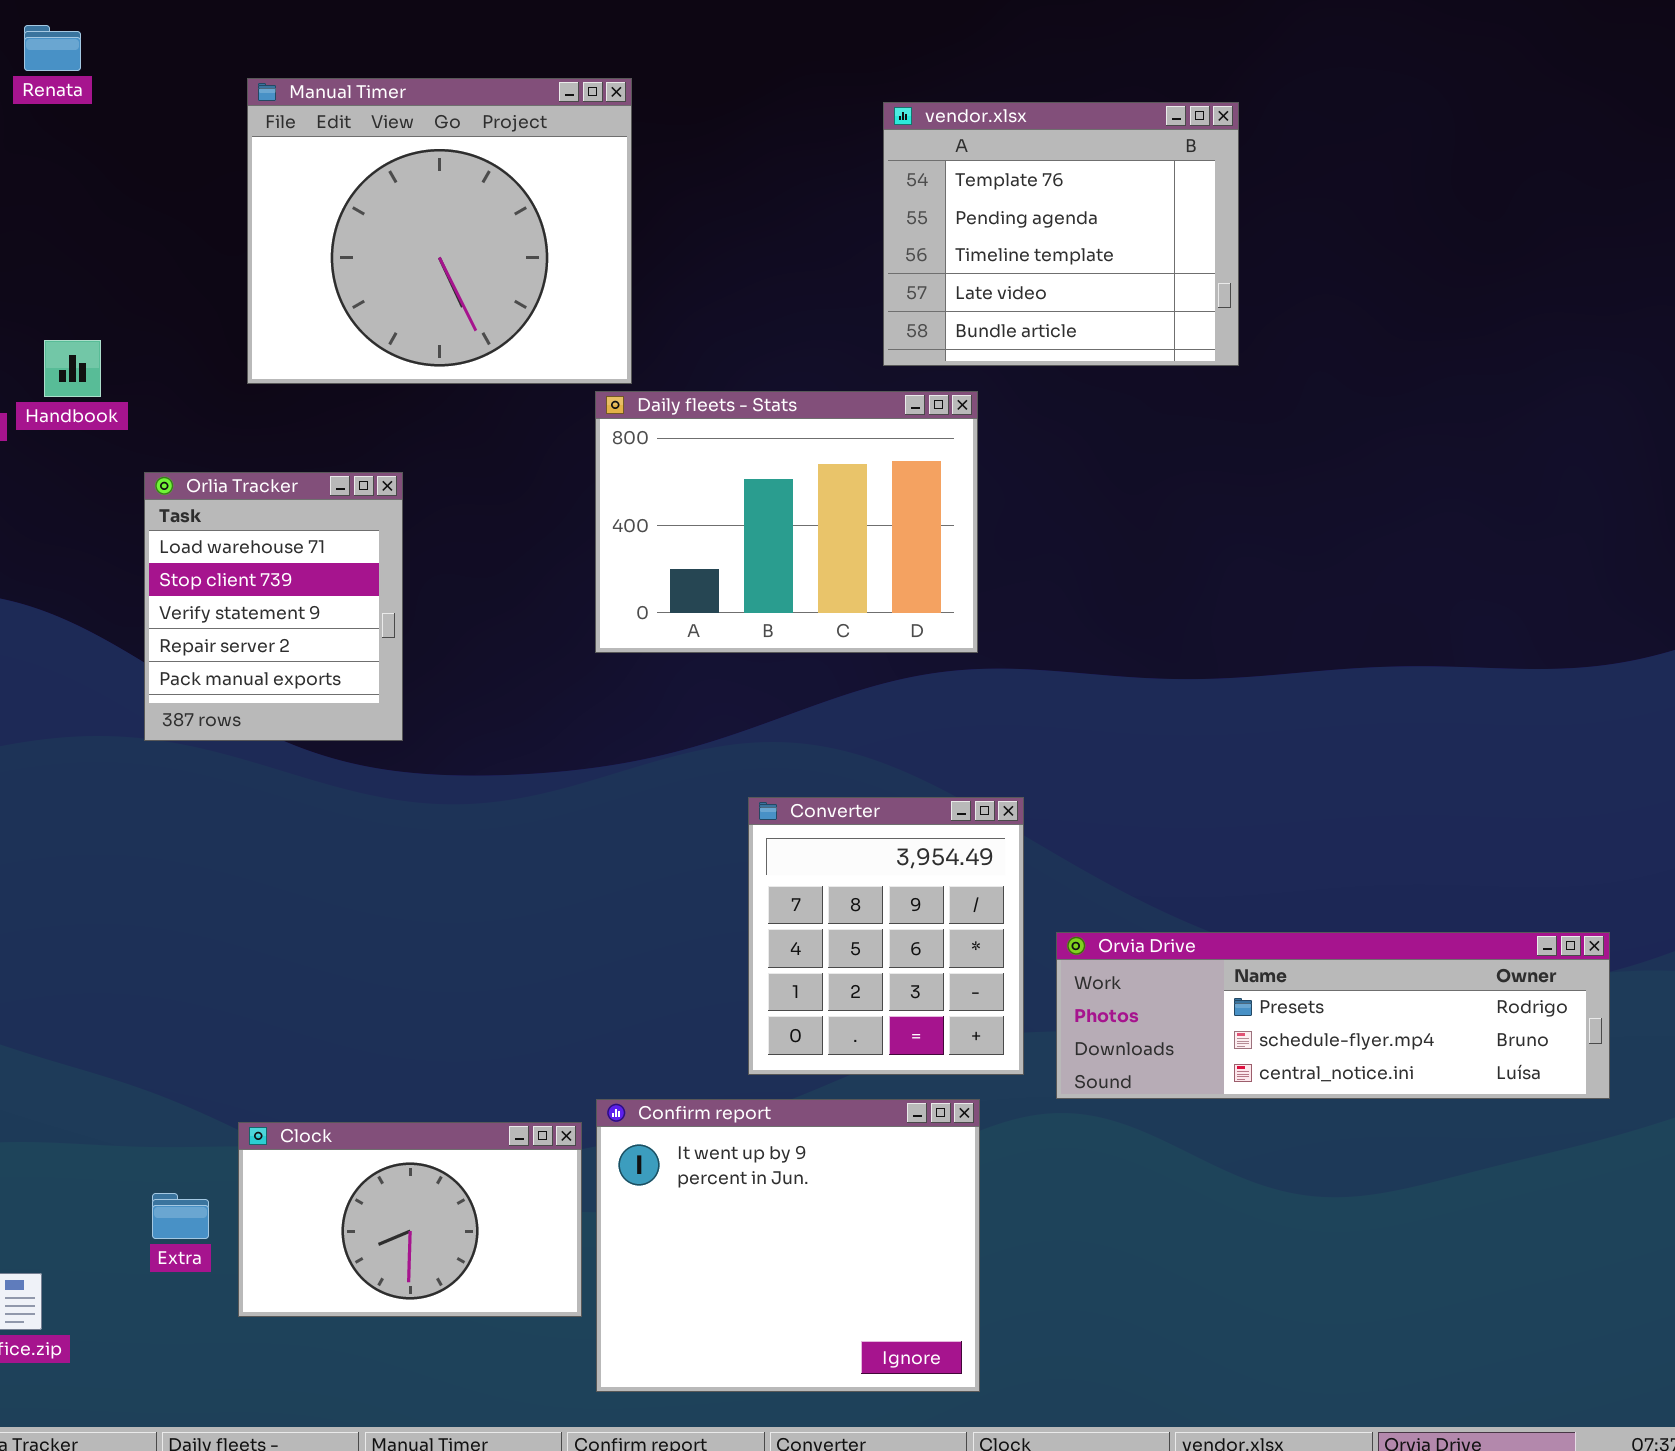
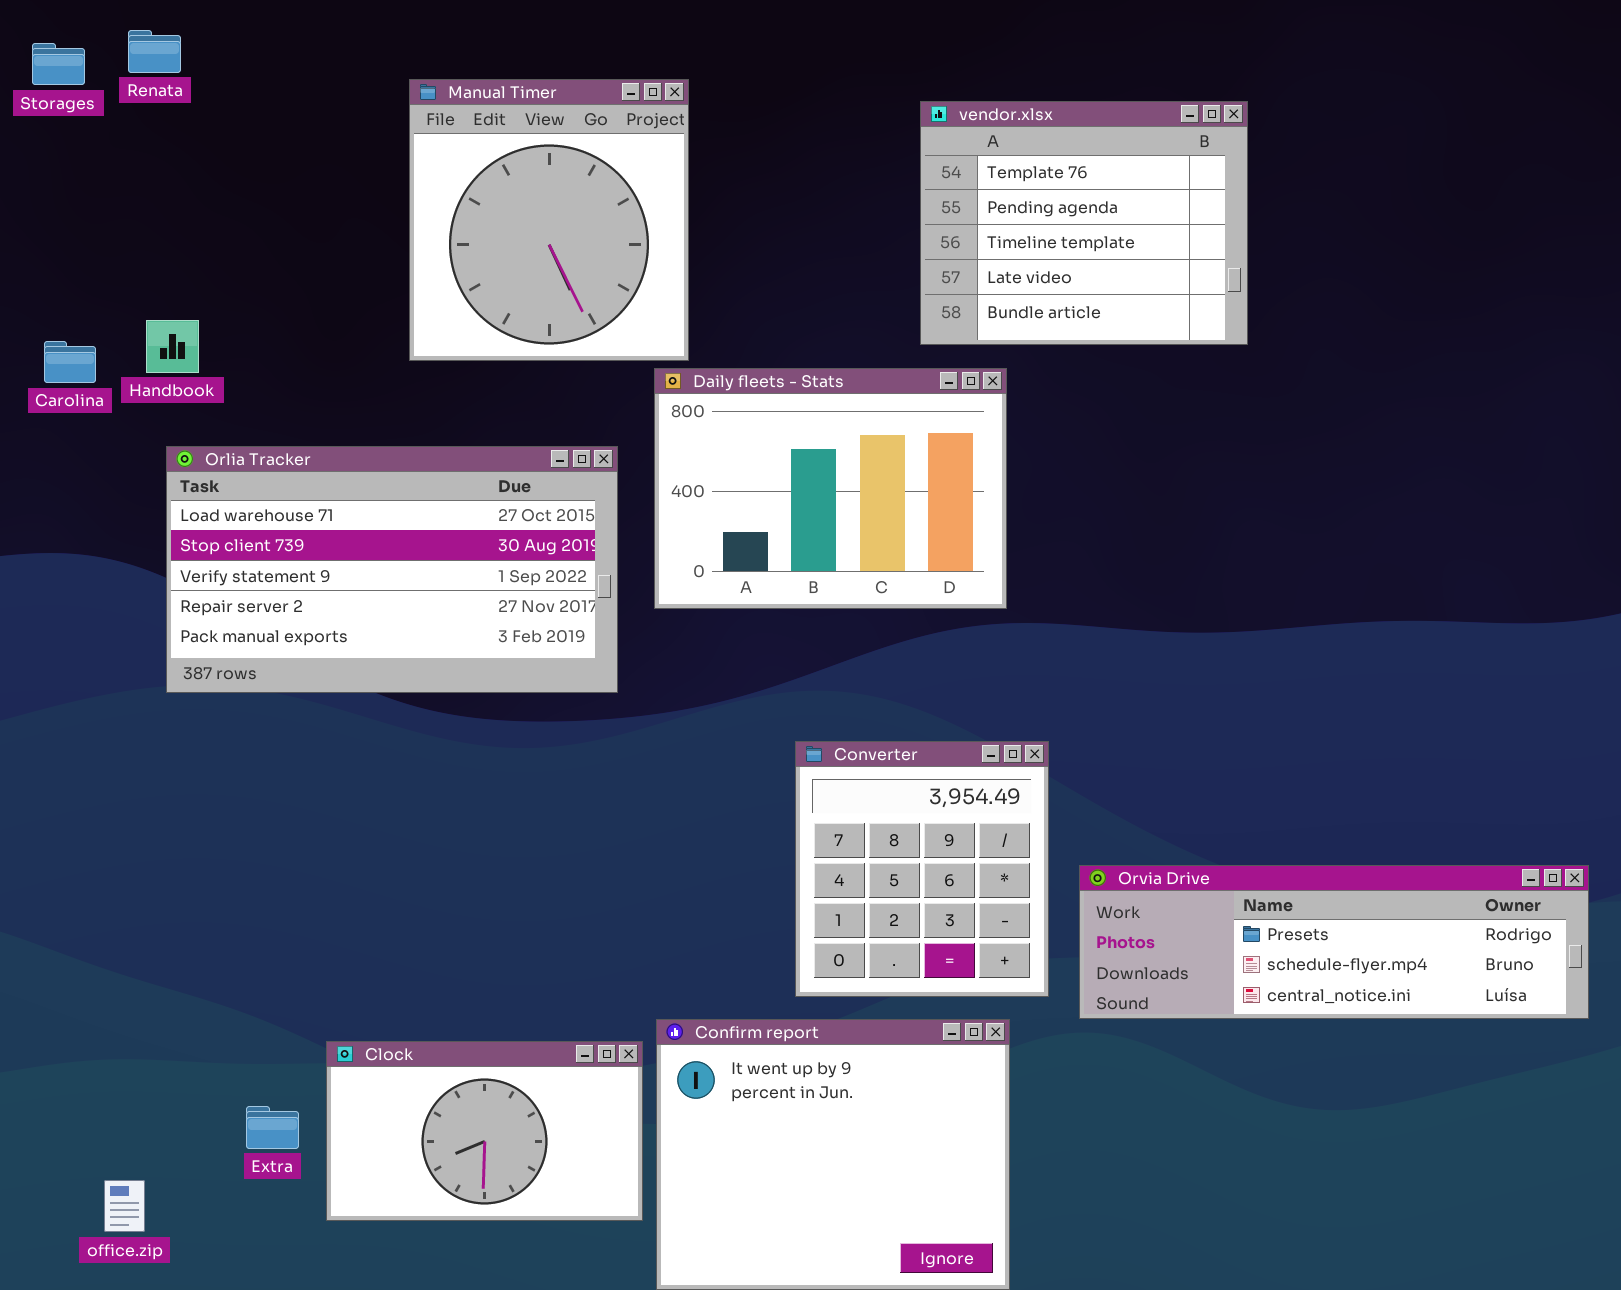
Manual Timer: [247,78,632,384] -> [409,79,689,361], resized
Orlia Tracker: [144,472,403,741] -> [166,446,618,693], moved, resized

